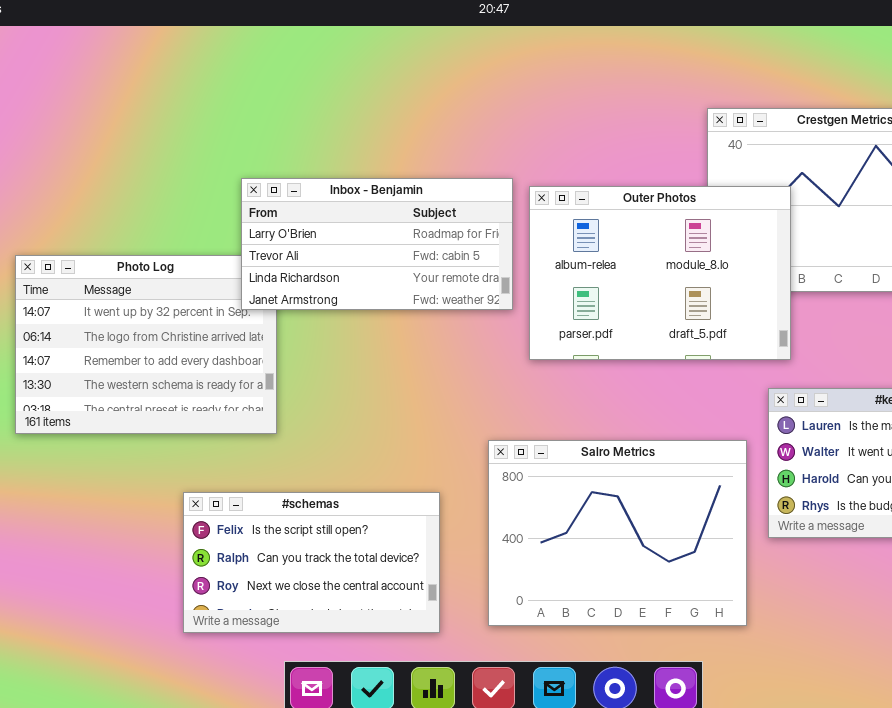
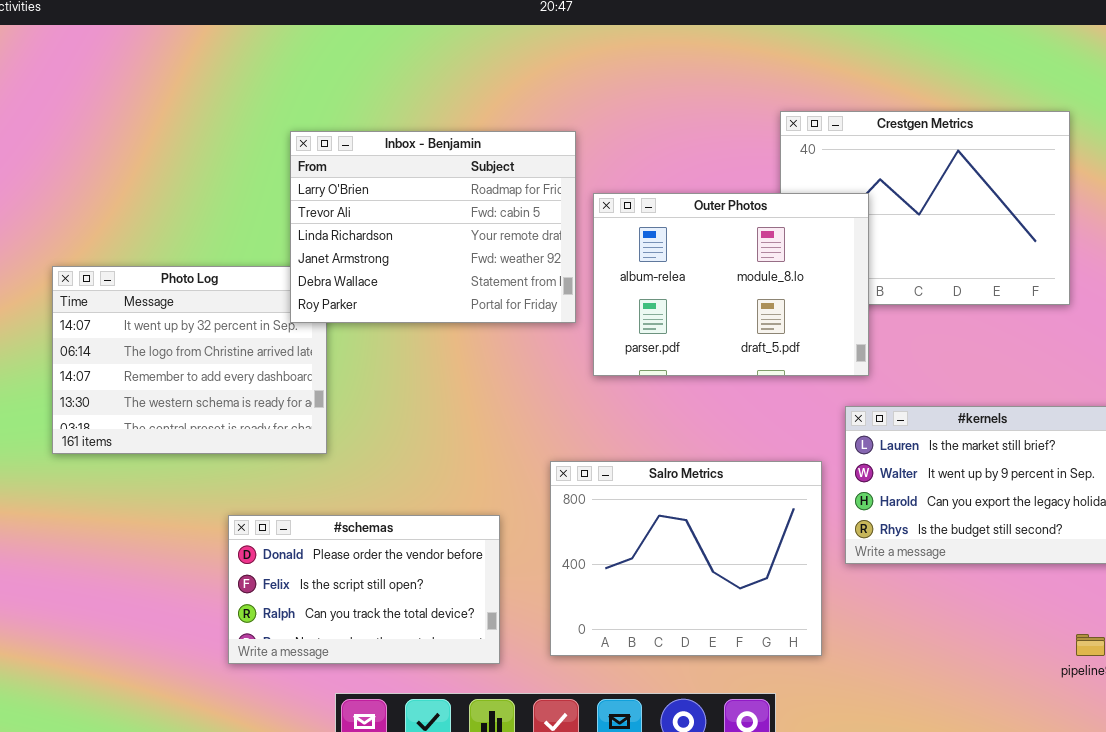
Inbox - Benjamin: [241,178,513,310] -> [290,131,576,323], resized
#schemas: [183,492,440,633] -> [228,515,500,664], scrolled up 1 row

